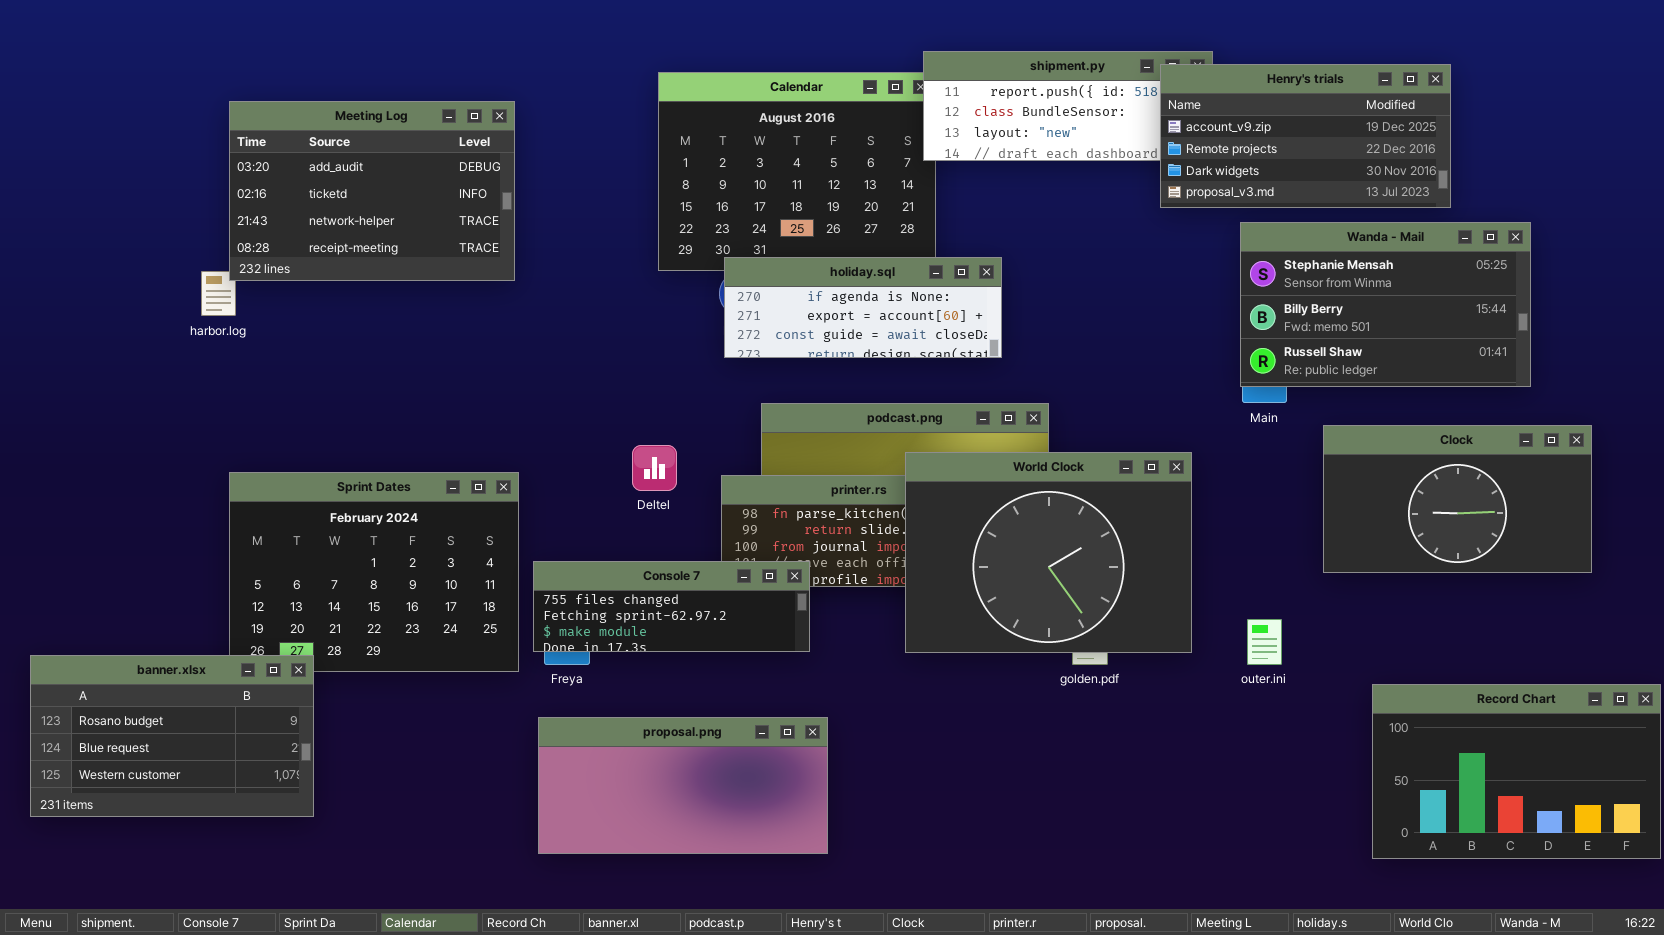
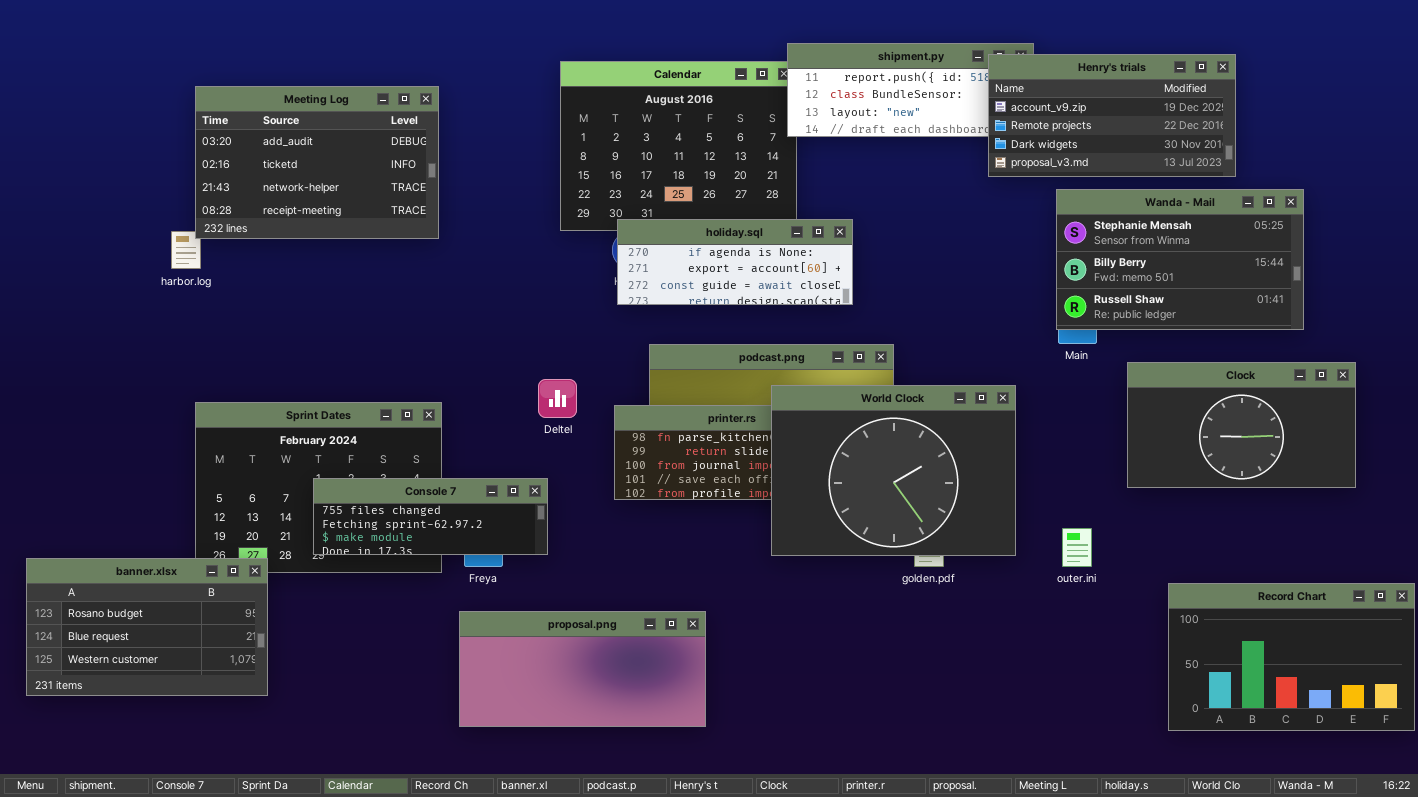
Console 7: [533,561,810,652] -> [313,478,548,555], moved

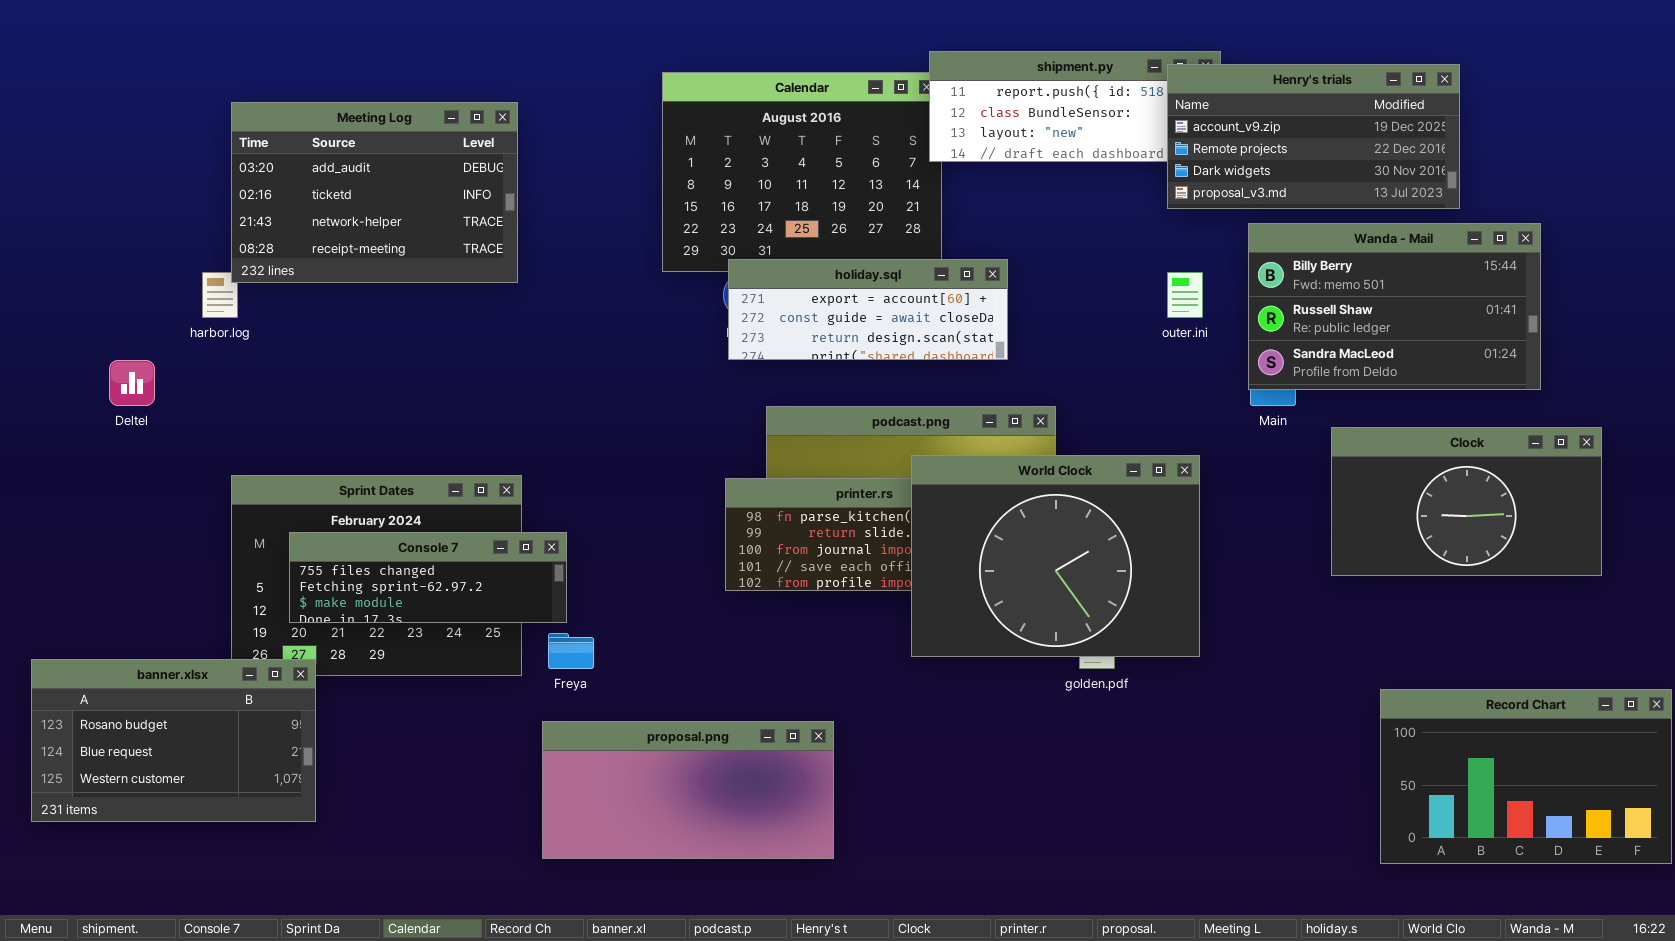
Wanda - Mail: [1056,189,1304,330] -> [1248,223,1541,390], scrolled down 1 row
holiday.sql: [617,219,853,305] -> [728,259,1008,360], scrolled down 1 row
Deltel: [538,379,577,418] -> [109,360,155,406], moved
Console 7: [313,478,548,555] -> [289,532,567,623], moved
outer.ini: [1062,528,1092,567] -> [1167,272,1203,318], moved

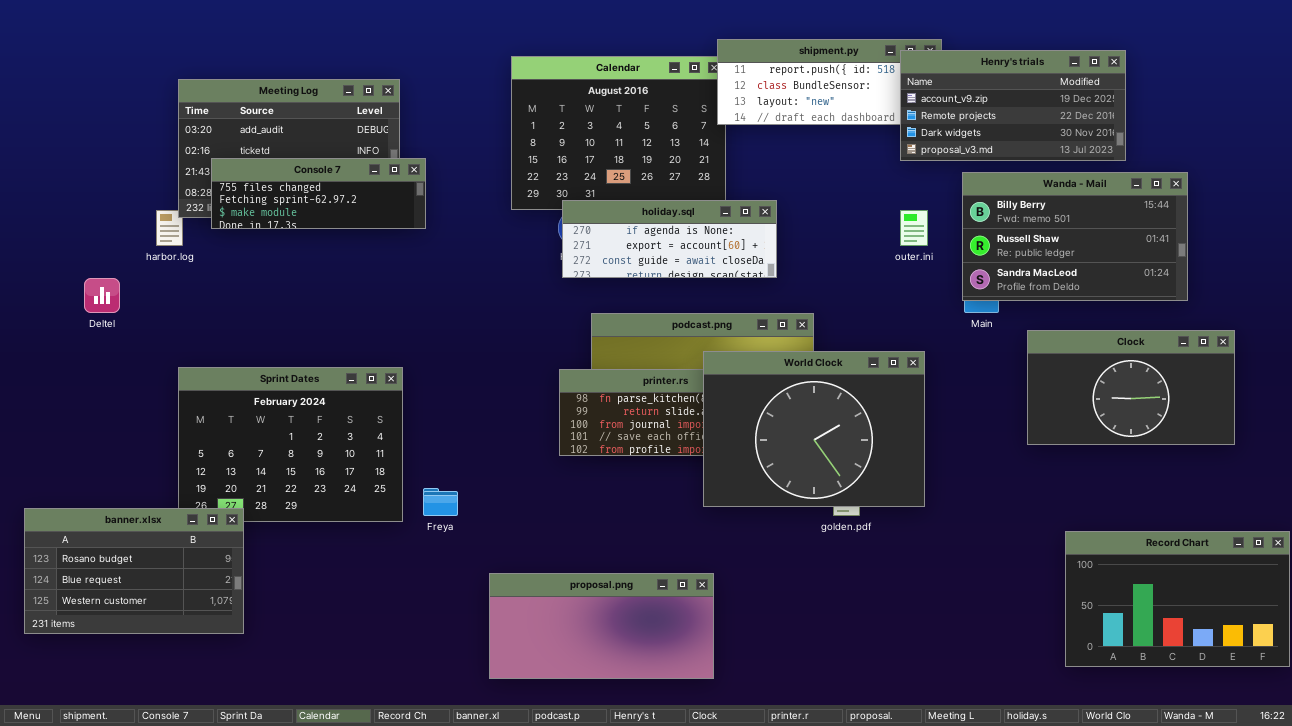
holiday.sql: [728,259,1008,360] -> [562,200,777,278], scrolled up 1 row
Console 7: [289,532,567,623] -> [211,158,426,229], moved
proposal.png: [542,721,834,859] -> [489,573,714,679], moved

